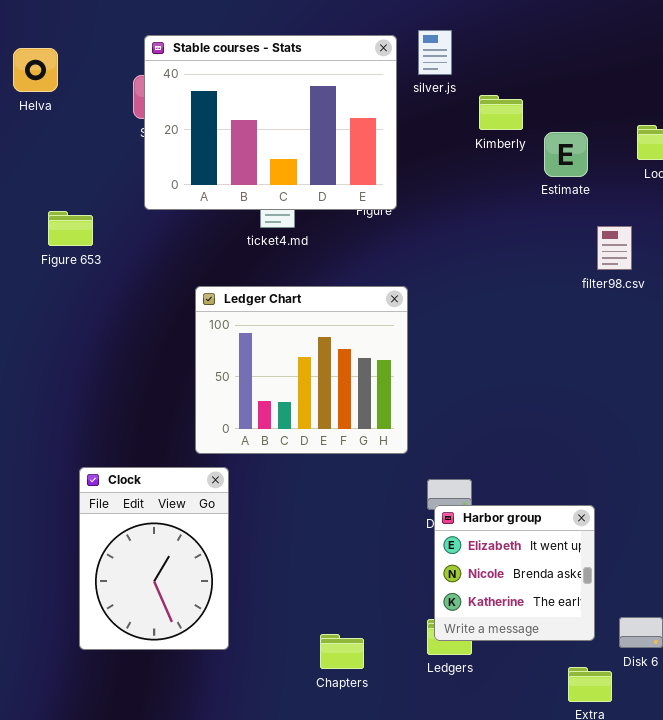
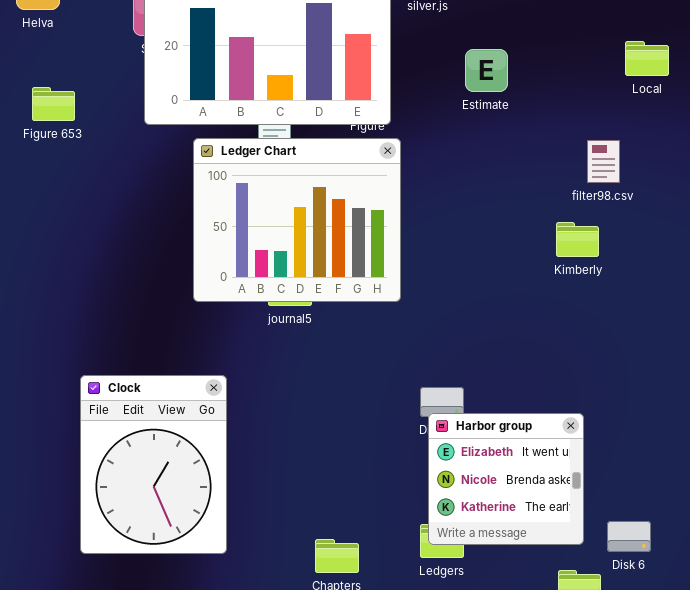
Kimberly: [479,95,523,130] -> [556,222,599,257], moved
Estimate: [544,132,588,177] -> [465,49,508,92], moved
Figure 653: [48,211,93,246] -> [32,87,75,121], moved
Ledger Chart: [195,286,408,454] -> [193,138,401,302], moved

